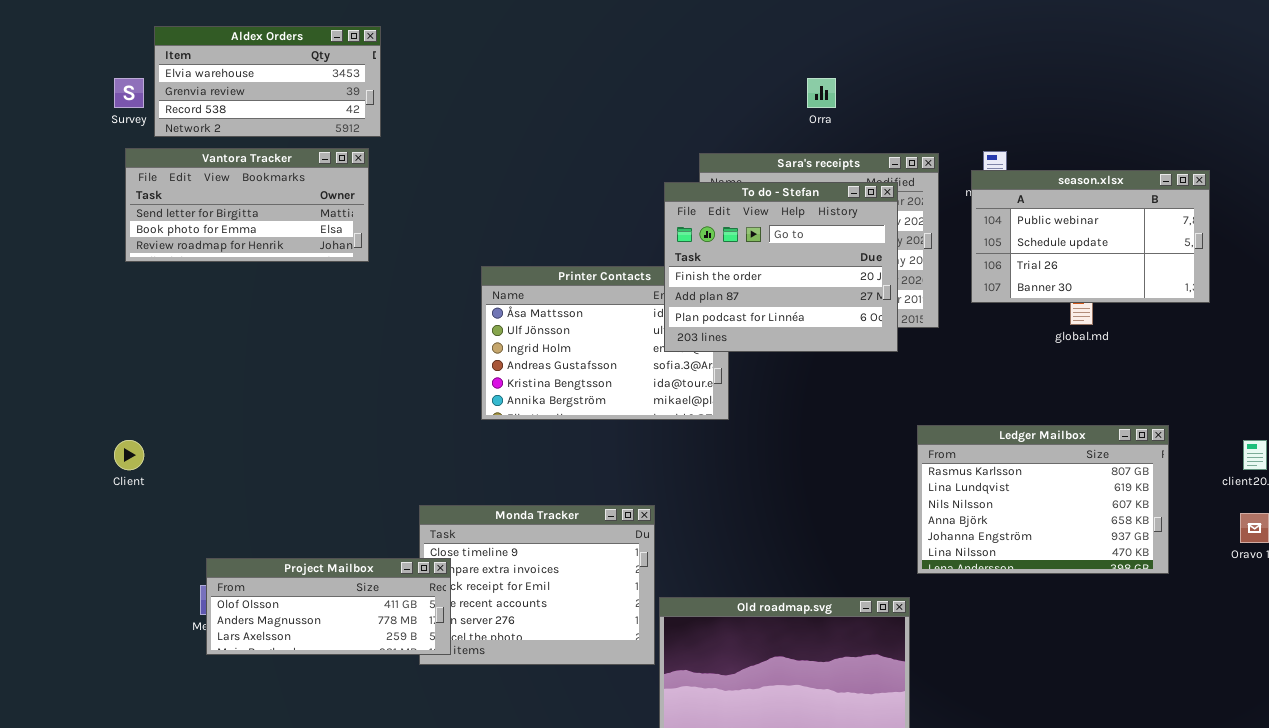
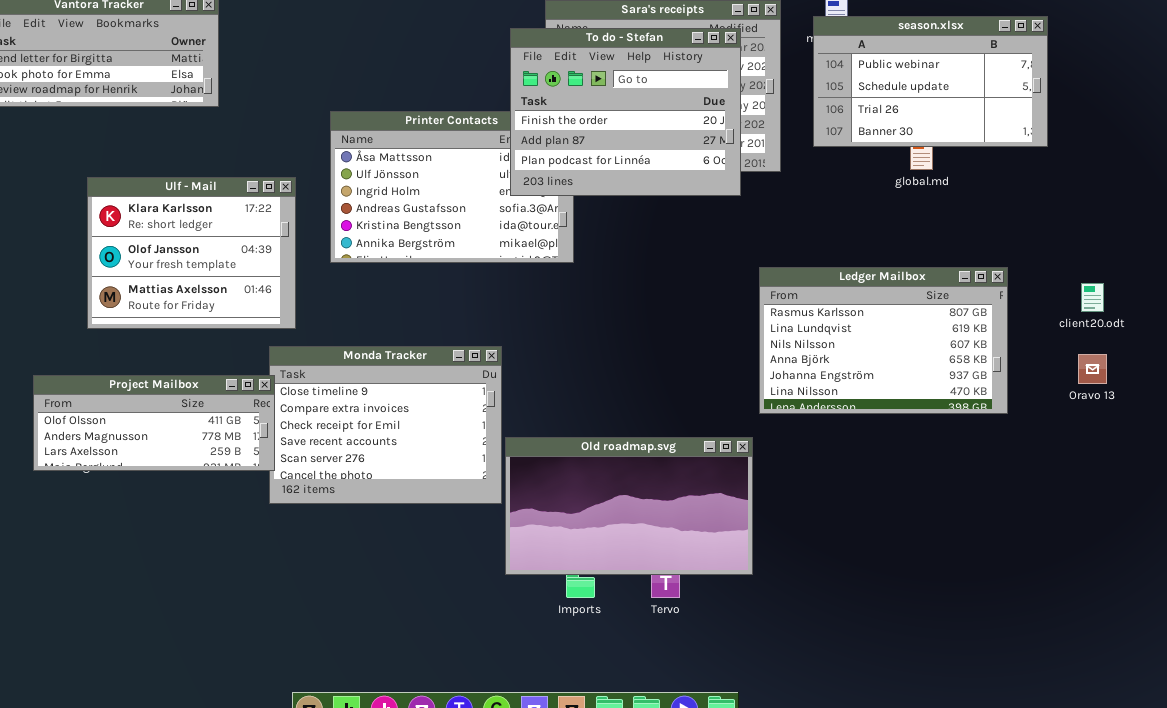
Ulf - Mail: none -> [87,177,296,329], opened
Project Mailbox: [206,558,451,655] -> [33,375,275,471], moved

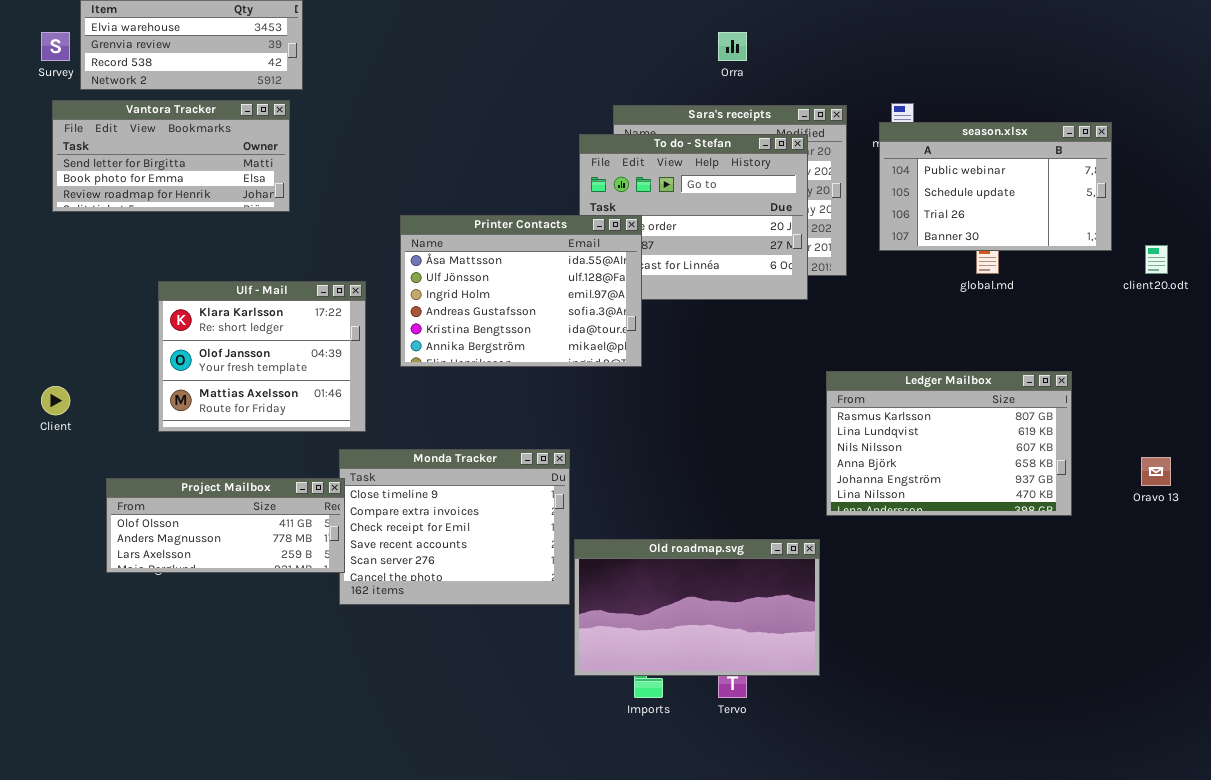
Printer Contacts: [330,111,574,263] -> [400,215,642,367], raised
client20.odt: [1081,283,1104,312] -> [1145,245,1168,274], moved

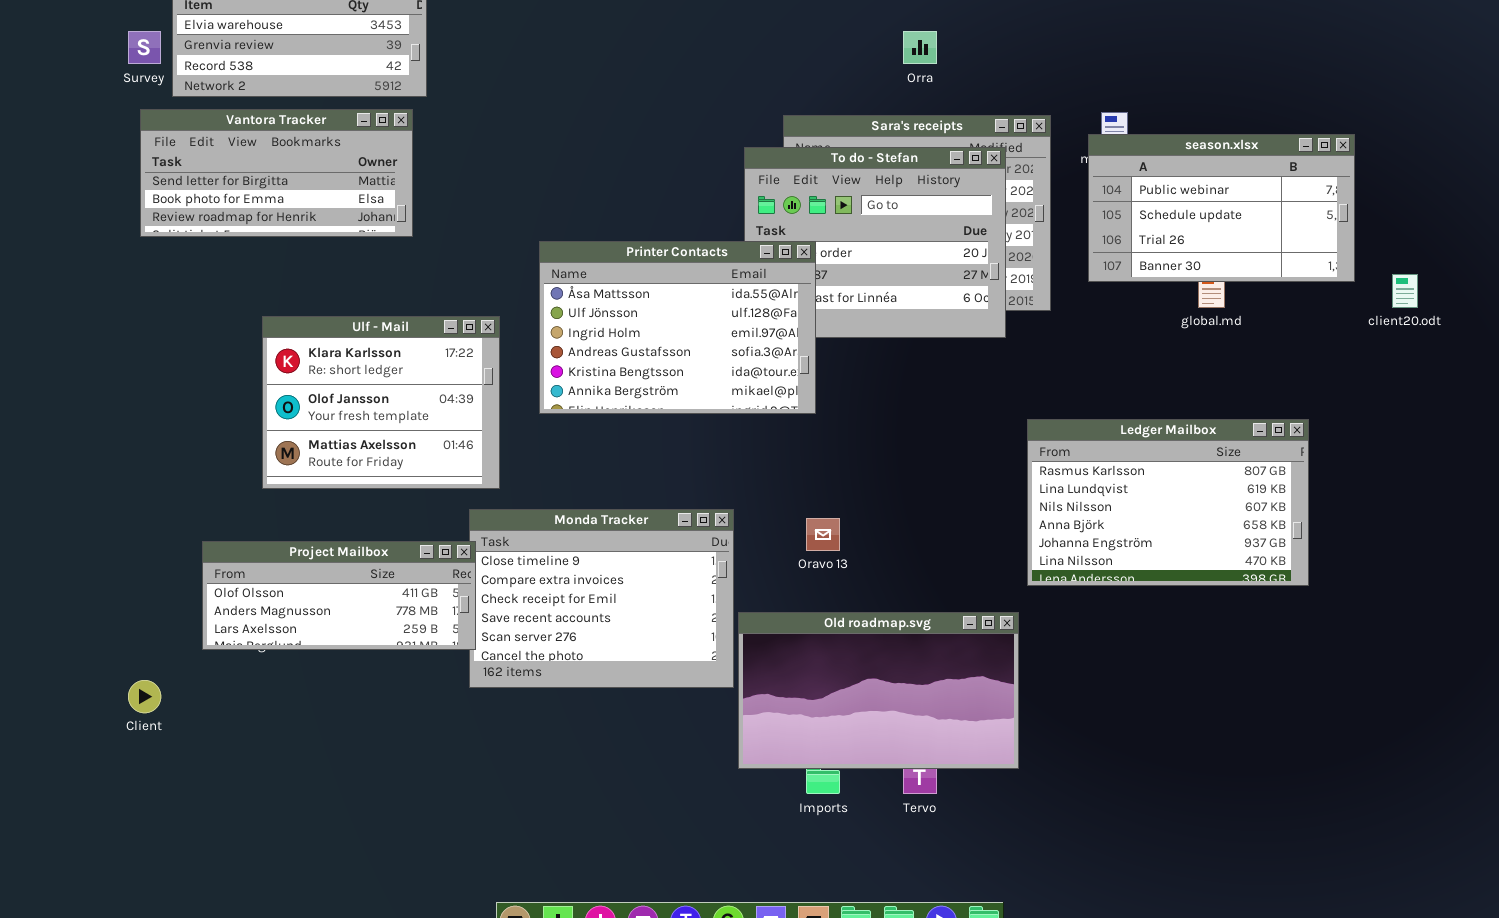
Client: [41,386,70,415] -> [128,680,161,713], moved
Oravo 13: [1141,457,1171,486] -> [806,518,840,551], moved

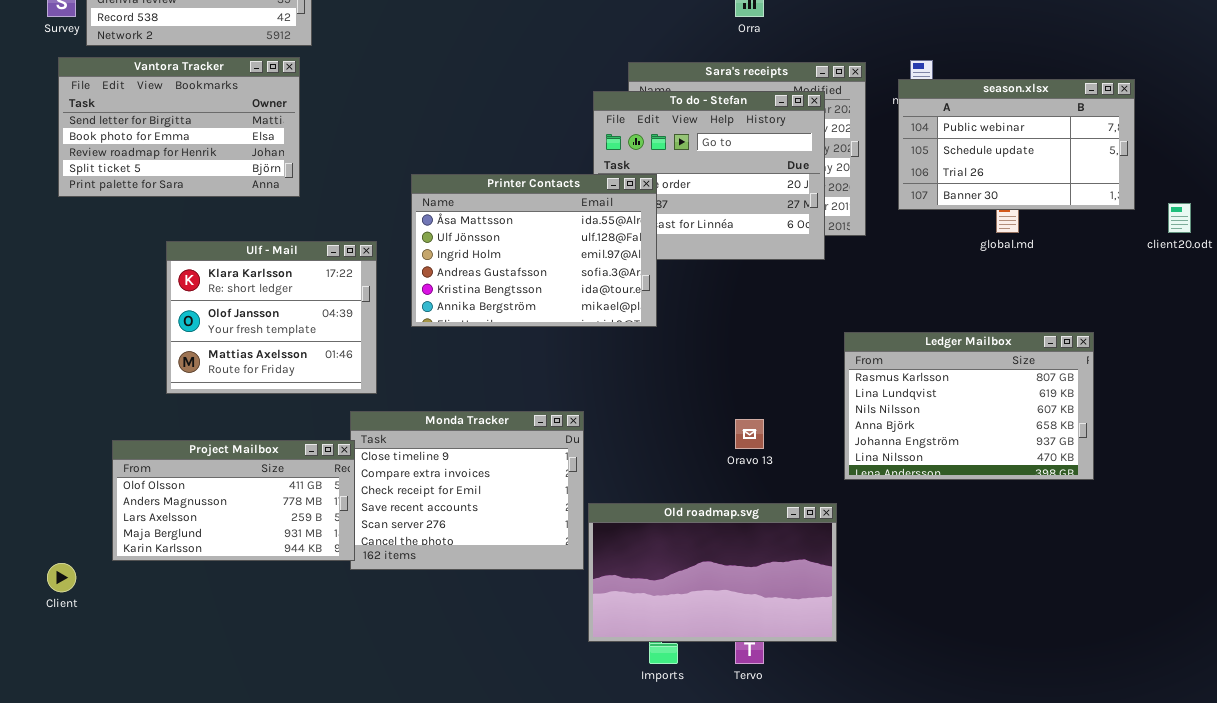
Vantora Tracker: [140,109,413,237] -> [58,57,300,197], resized
Oravo 13: [806,518,840,551] -> [735,419,764,449], moved
Project Mailbox: [202,541,476,650] -> [112,440,355,561], resized

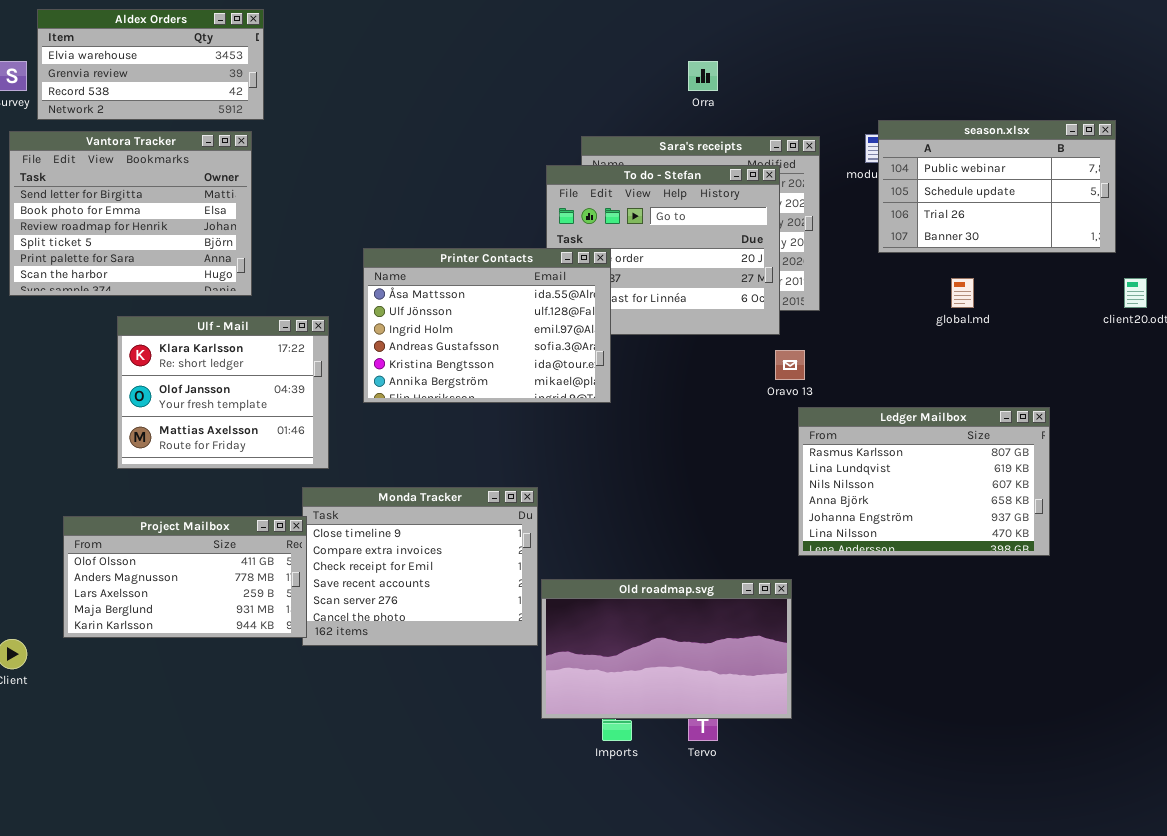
Vantora Tracker: [58,57,300,197] -> [9,131,252,296], resized
season.xlsx: [898,79,1135,210] -> [878,120,1116,253], moved
Oravo 13: [735,419,764,449] -> [775,350,805,380], moved

